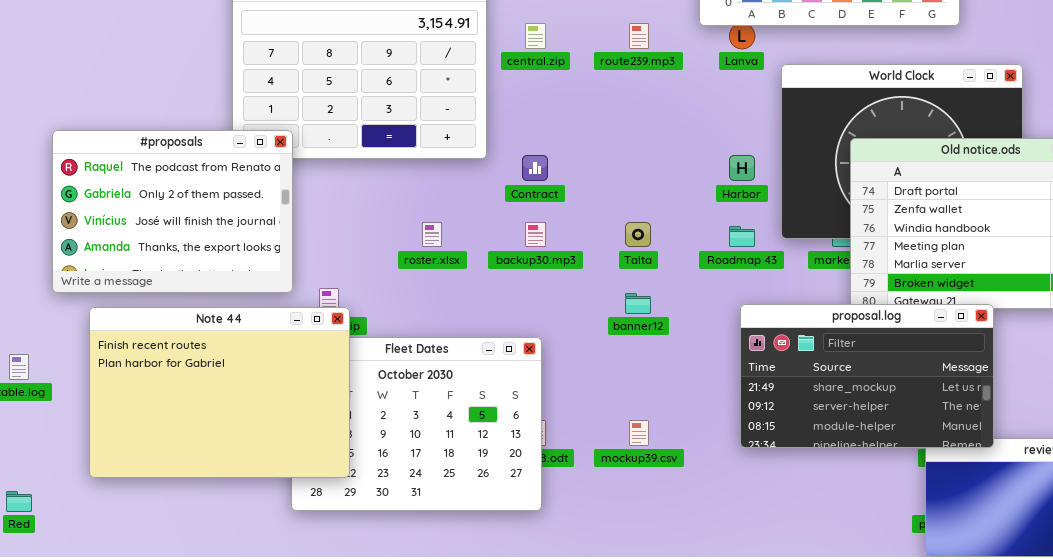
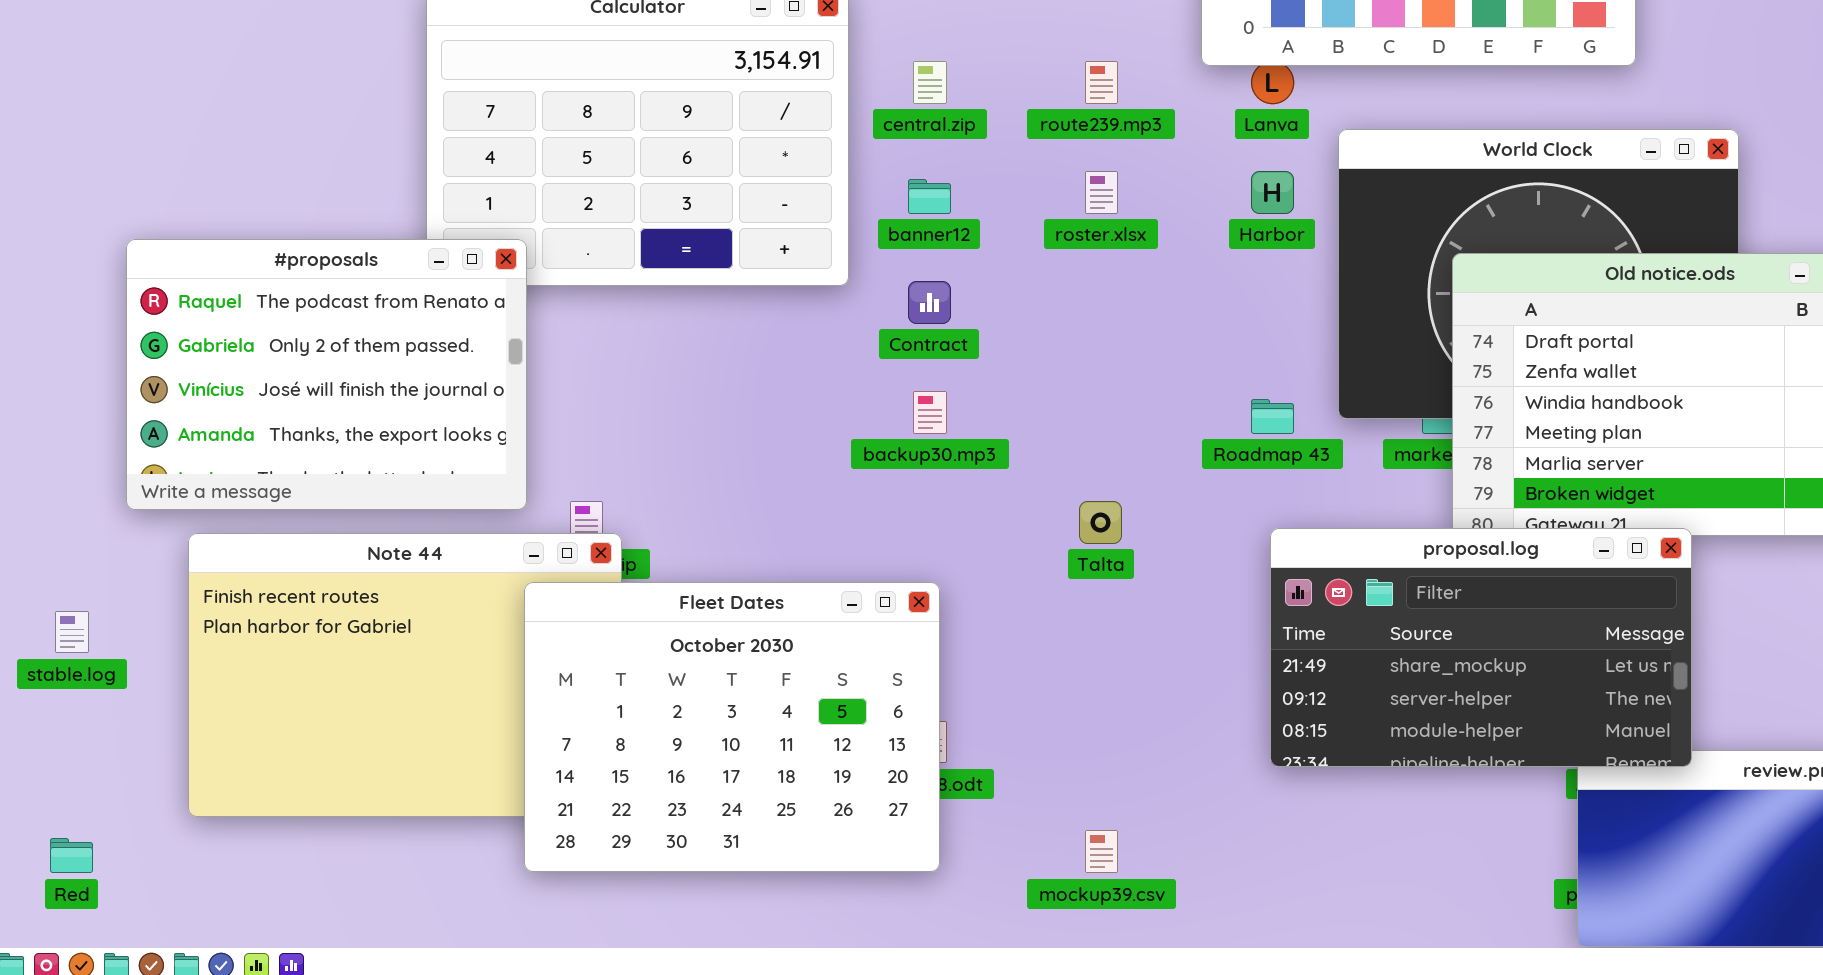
Harbor: [729,155,755,181] -> [1251,171,1294,214], moved
roster.xlsx: [422,222,442,247] -> [1085,171,1118,214], moved
Talta: [625,222,651,247] -> [1079,501,1122,544], moved
banner12: [625,293,651,314] -> [908,179,951,214], moved
Fleet Dates: [291,337,542,511] -> [524,582,940,872], raised
mockup39.csv: [629,420,649,446] -> [1085,830,1118,873], moved

